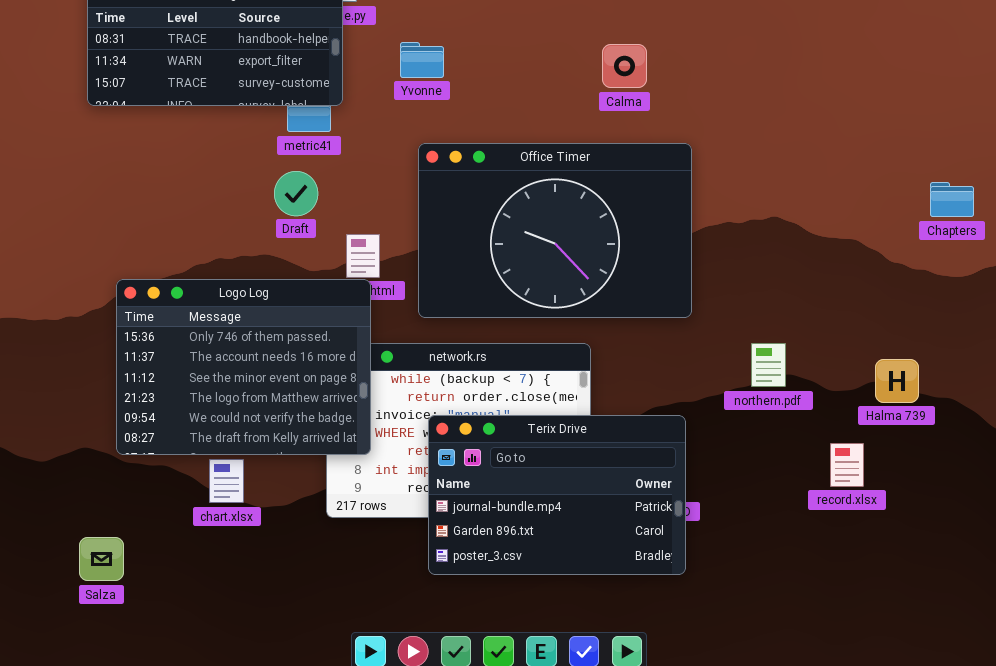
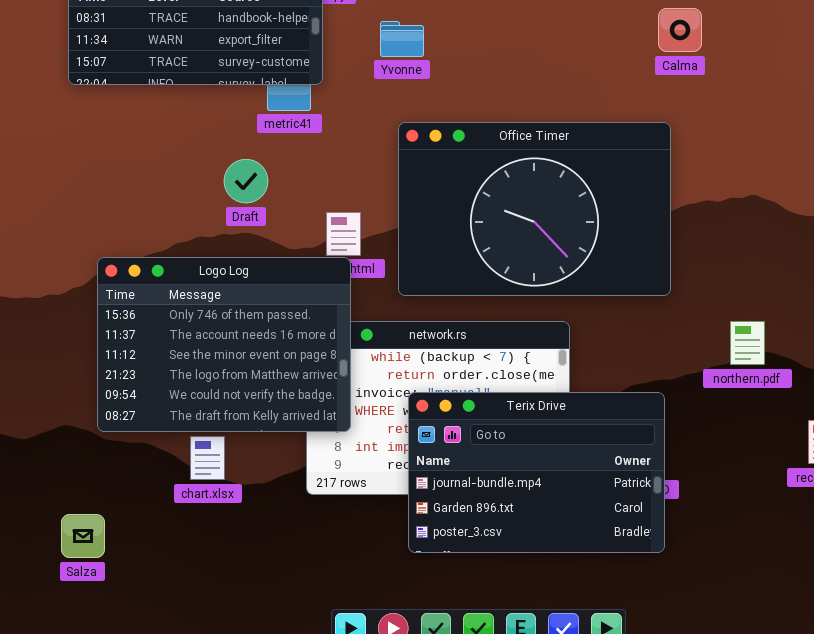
Calma: [602,44,647,88] -> [658,8,702,52], moved
Draft: [274,171,318,216] -> [224,159,268,203], moved

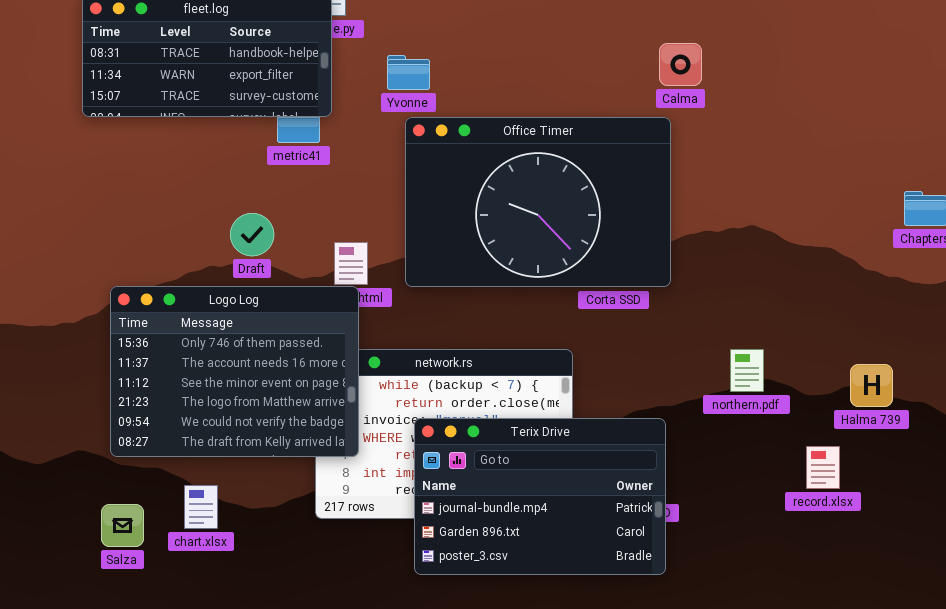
Office Timer: [398,122,671,296] -> [405,117,671,287], moved
Draft: [224,159,268,203] -> [230,213,274,256], moved
chart.xlsx: [190,436,225,480] -> [184,485,218,529], moved
Salza: [61,514,105,558] -> [101,504,144,547], moved

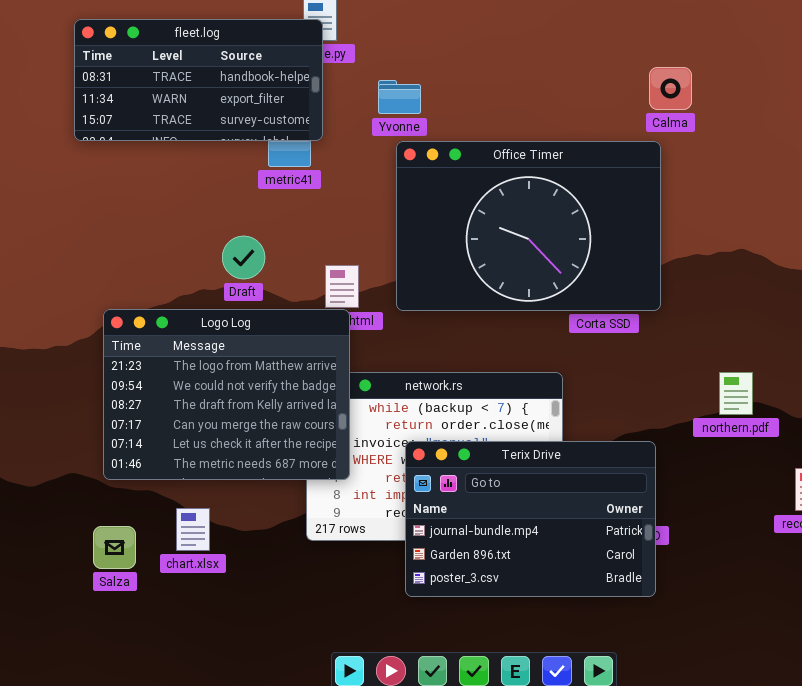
Logo Log: [110,286,359,457] -> [103,309,350,480], scrolled down 3 rows

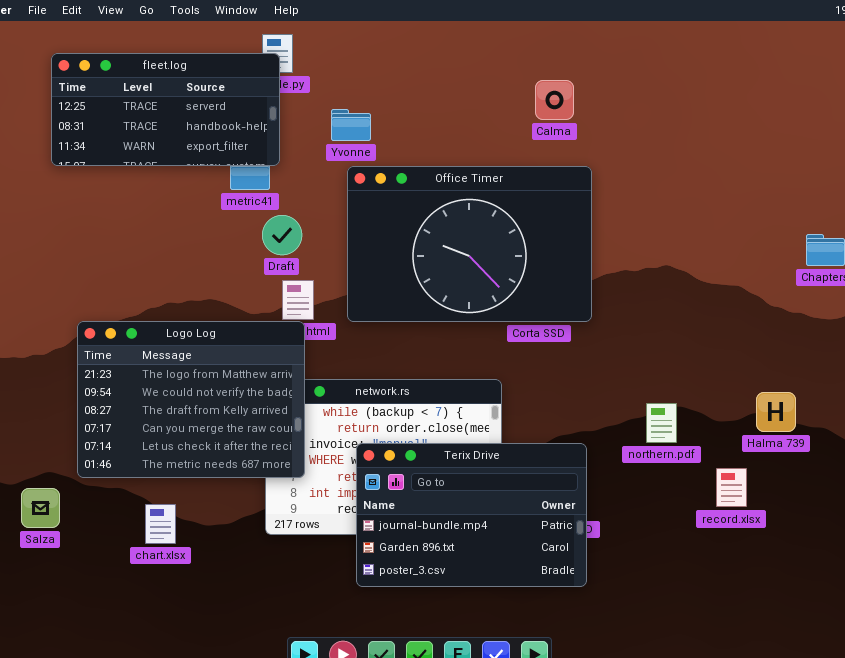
fleet.log: [74,19,323,141] -> [51,53,280,166], scrolled up 1 row
Calma: [649,67,692,110] -> [535,80,574,120], moved
Draft: [222,236,265,279] -> [262,215,302,255], moved
northern.pdf: [719,372,753,415] -> [646,403,677,443], moved
Salza: [93,526,136,569] -> [21,488,60,528], moved

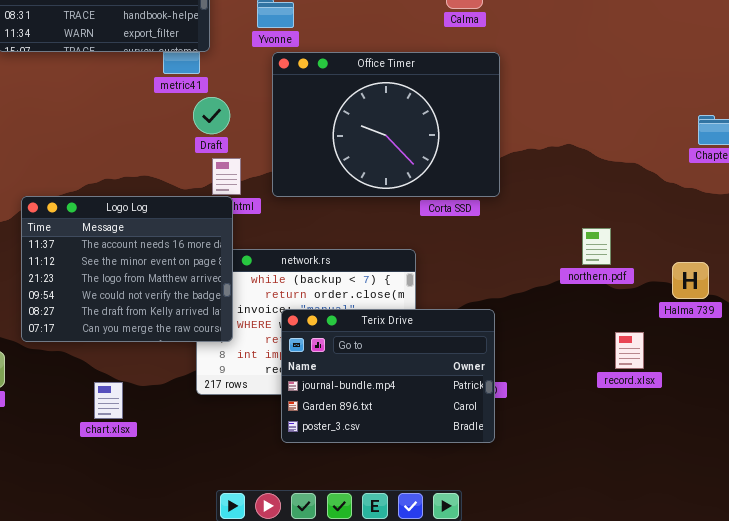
Logo Log: [77,321,305,478] -> [21,196,233,342], scrolled up 2 rows
Halma 739: [756,392,796,432] -> [672,262,709,299], moved
northern.pdf: [646,403,677,443] -> [582,228,611,265], moved
chart.xlsx: [145,504,176,544] -> [94,382,123,419], moved

